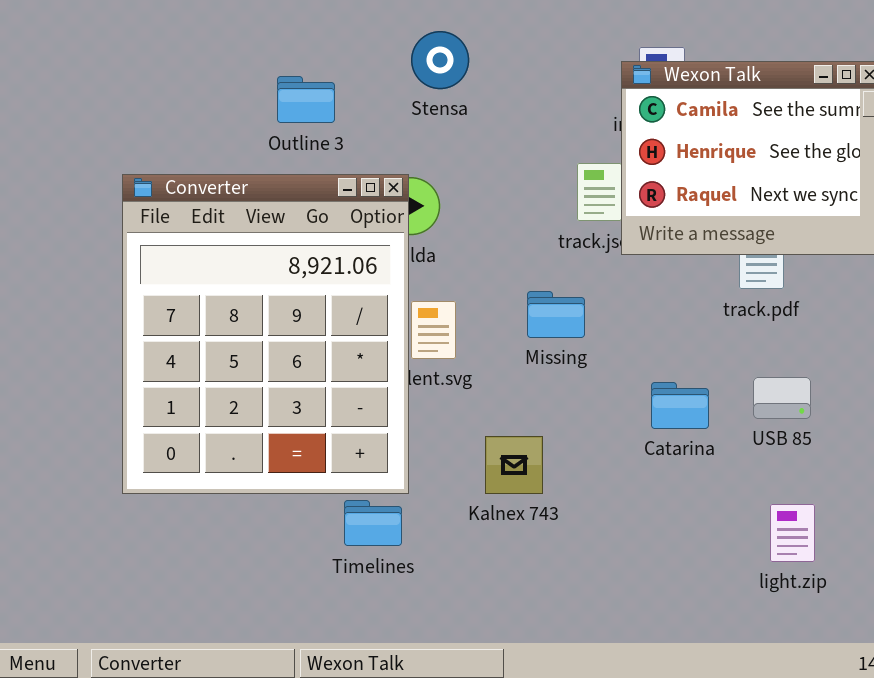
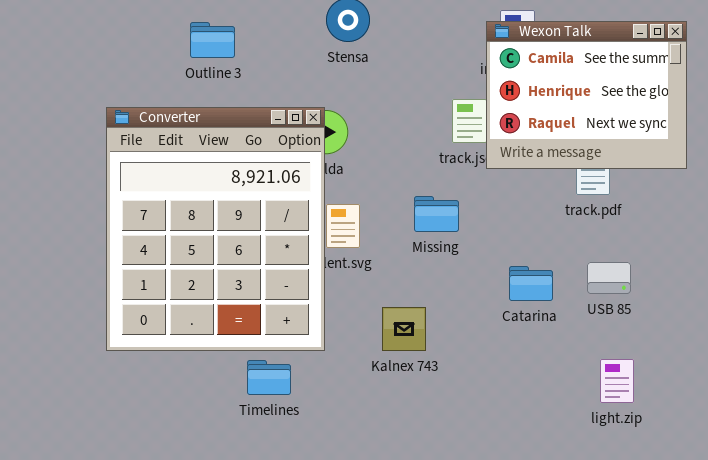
Outline 3: [277,76,335,123] -> [190,22,235,58], moved
Timelines: [344,500,402,546] -> [247,360,291,395], moved

